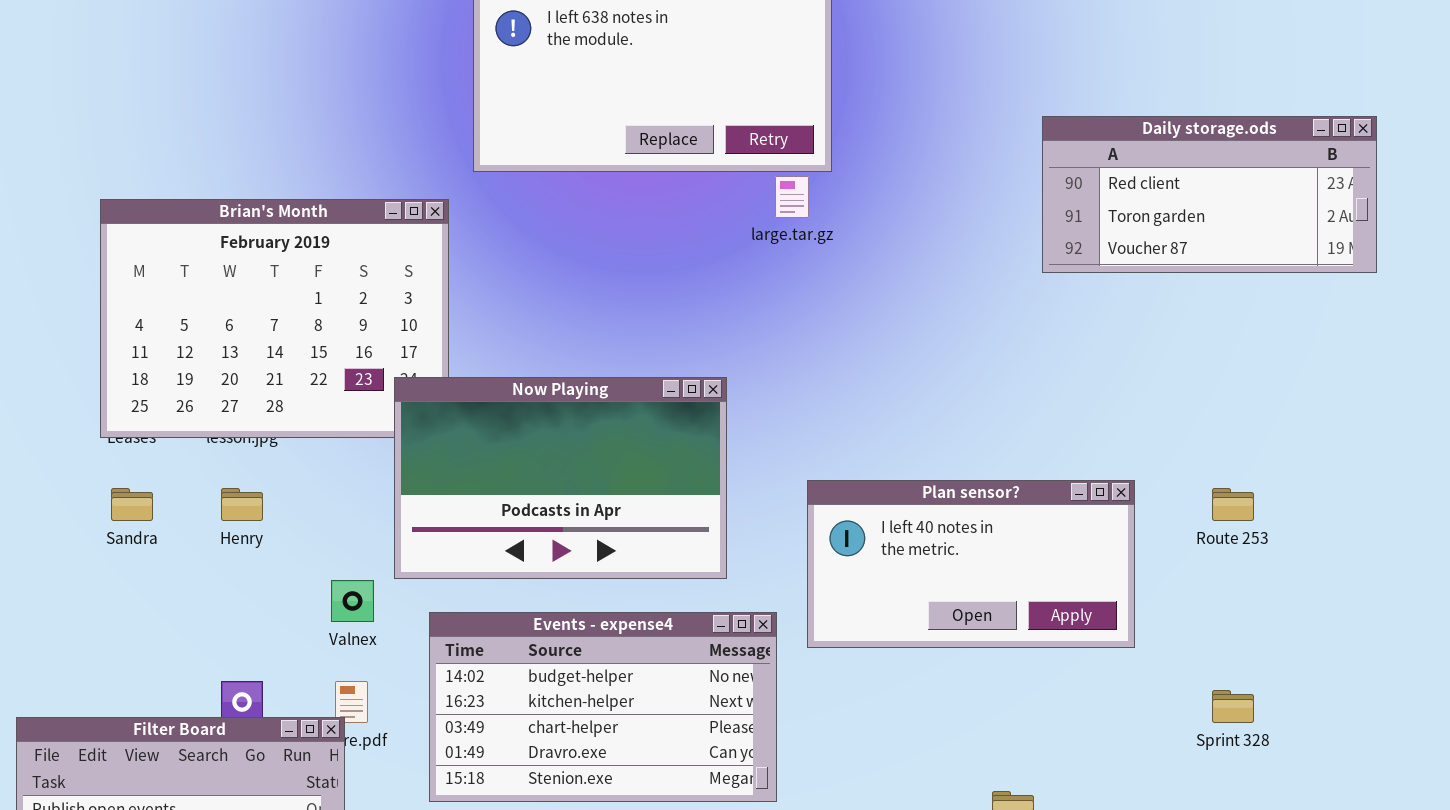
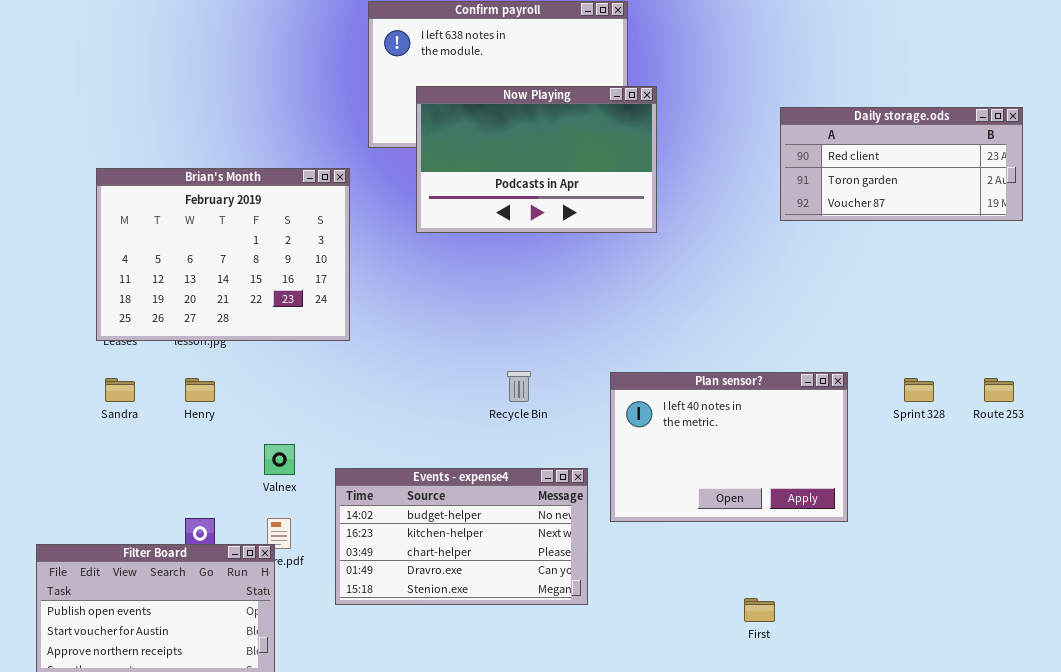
Now Playing: [394,377,727,579] -> [416,86,657,233], moved
Plan sensor?: [807,480,1135,648] -> [610,372,848,522], resized
Route 253: [1212,488,1254,521] -> [984,378,1014,402], moved
Sprint 328: [1212,690,1254,723] -> [904,378,934,402], moved

